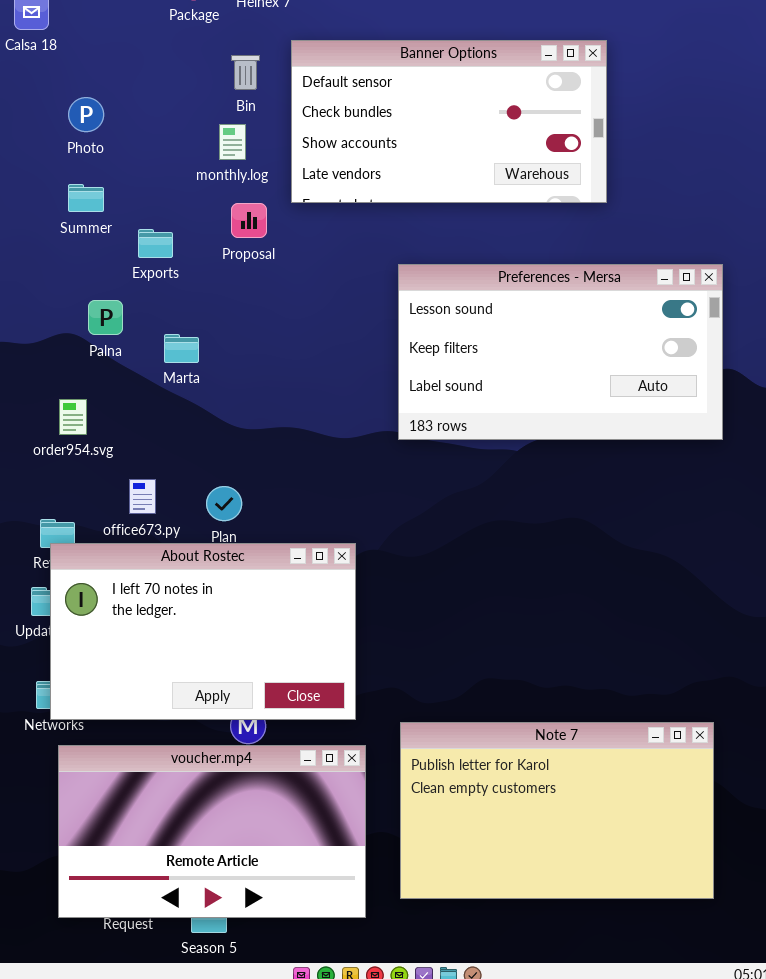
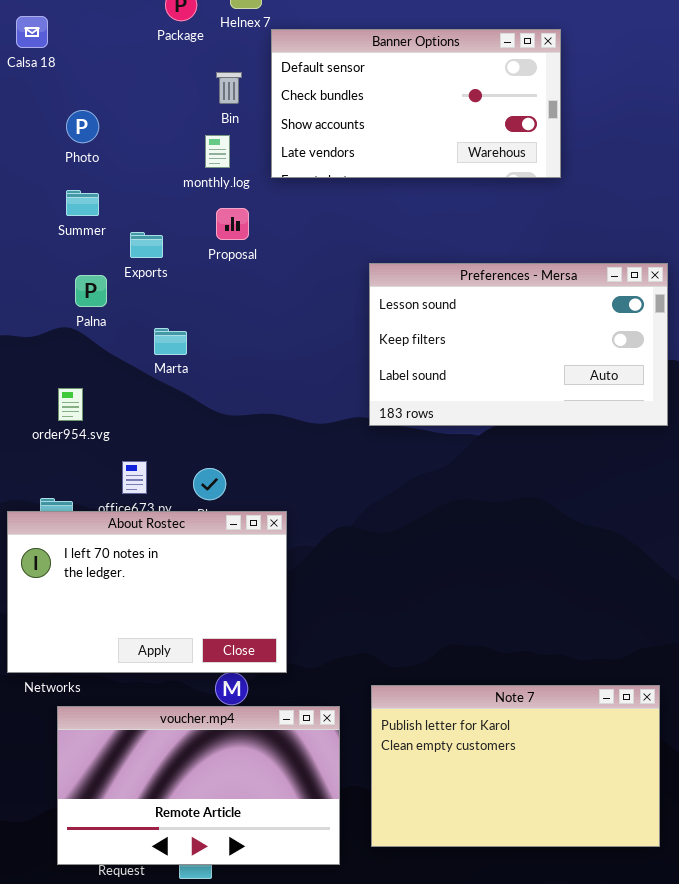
Banner Options: [291,40,607,203] -> [271,29,561,178], moved
Palna: [88,300,123,335] -> [75,275,107,307], moved
About Rostec: [50,543,356,720] -> [7,511,287,673], moved

